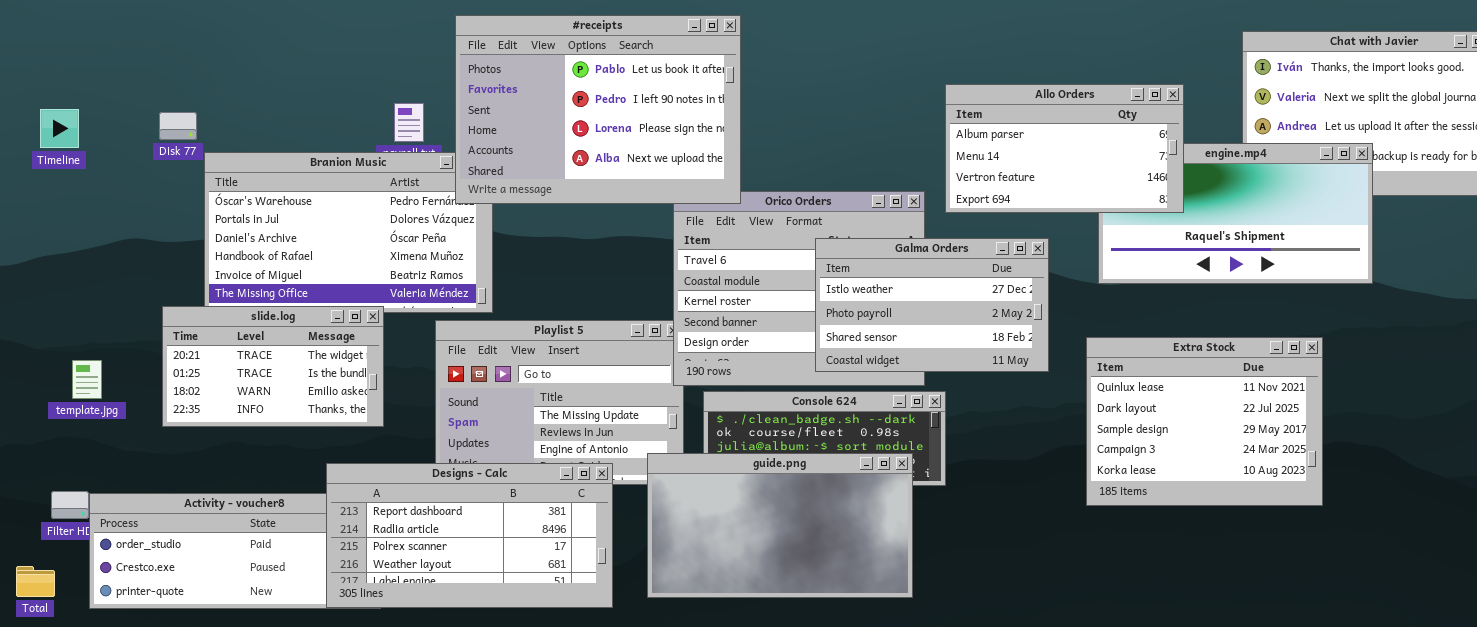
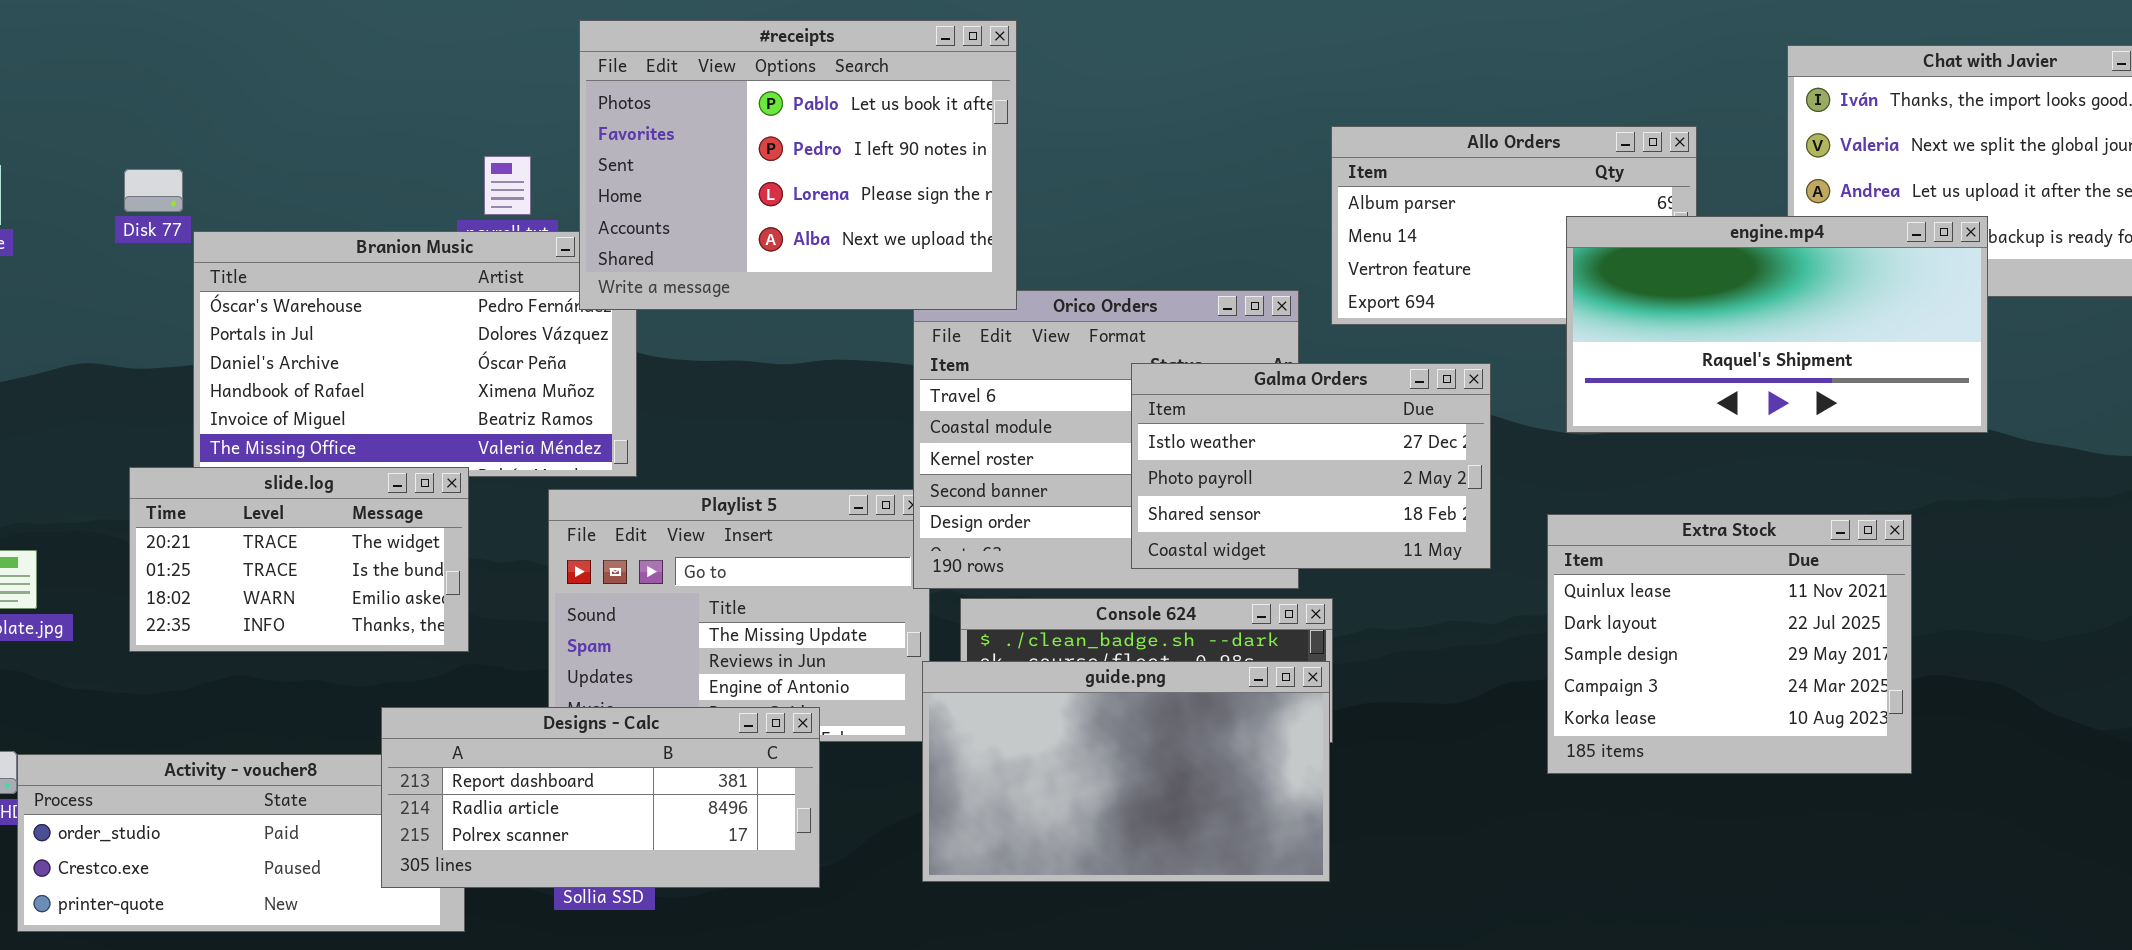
engine.mp4: [1098,143,1373,284] -> [1566,216,1988,433], raised
guide.png: [647,453,913,598] -> [922,661,1330,882], moved
Designs - Calc: [326,463,613,608] -> [381,707,820,888], resized

